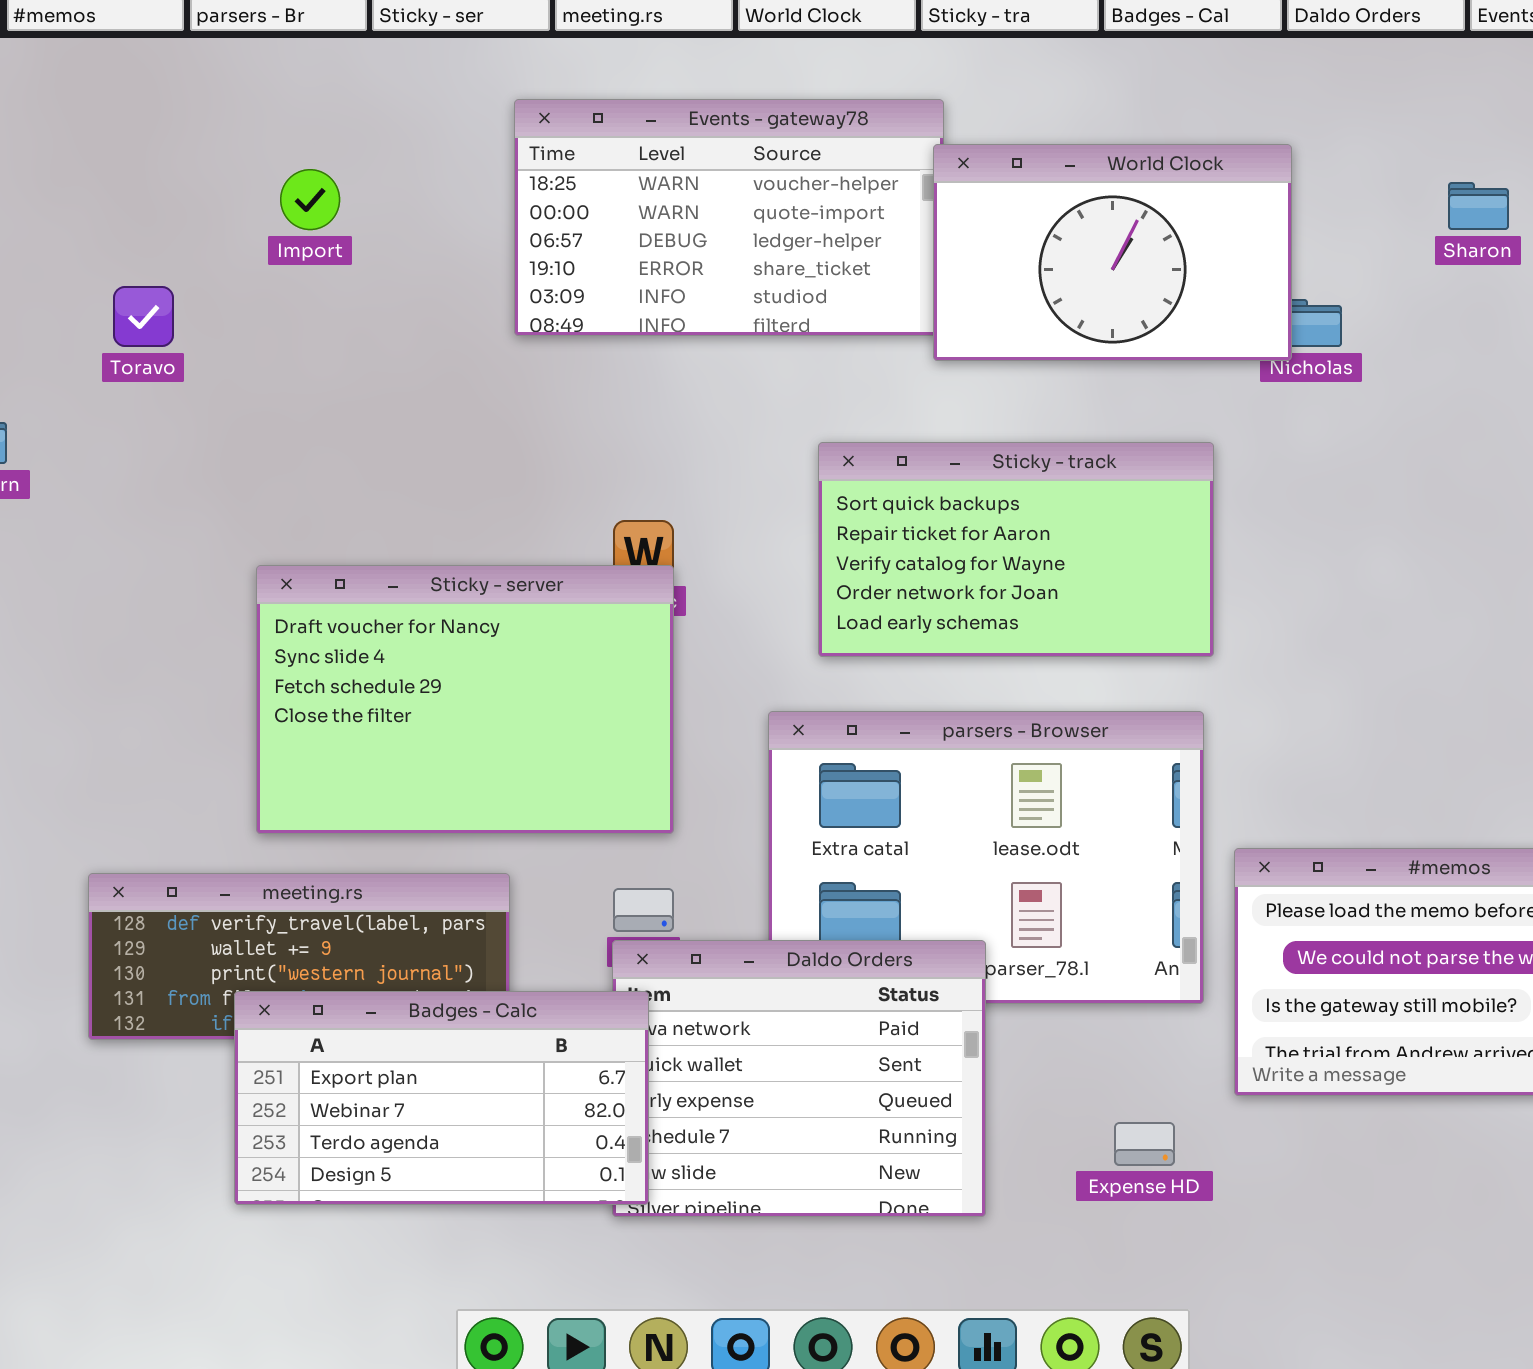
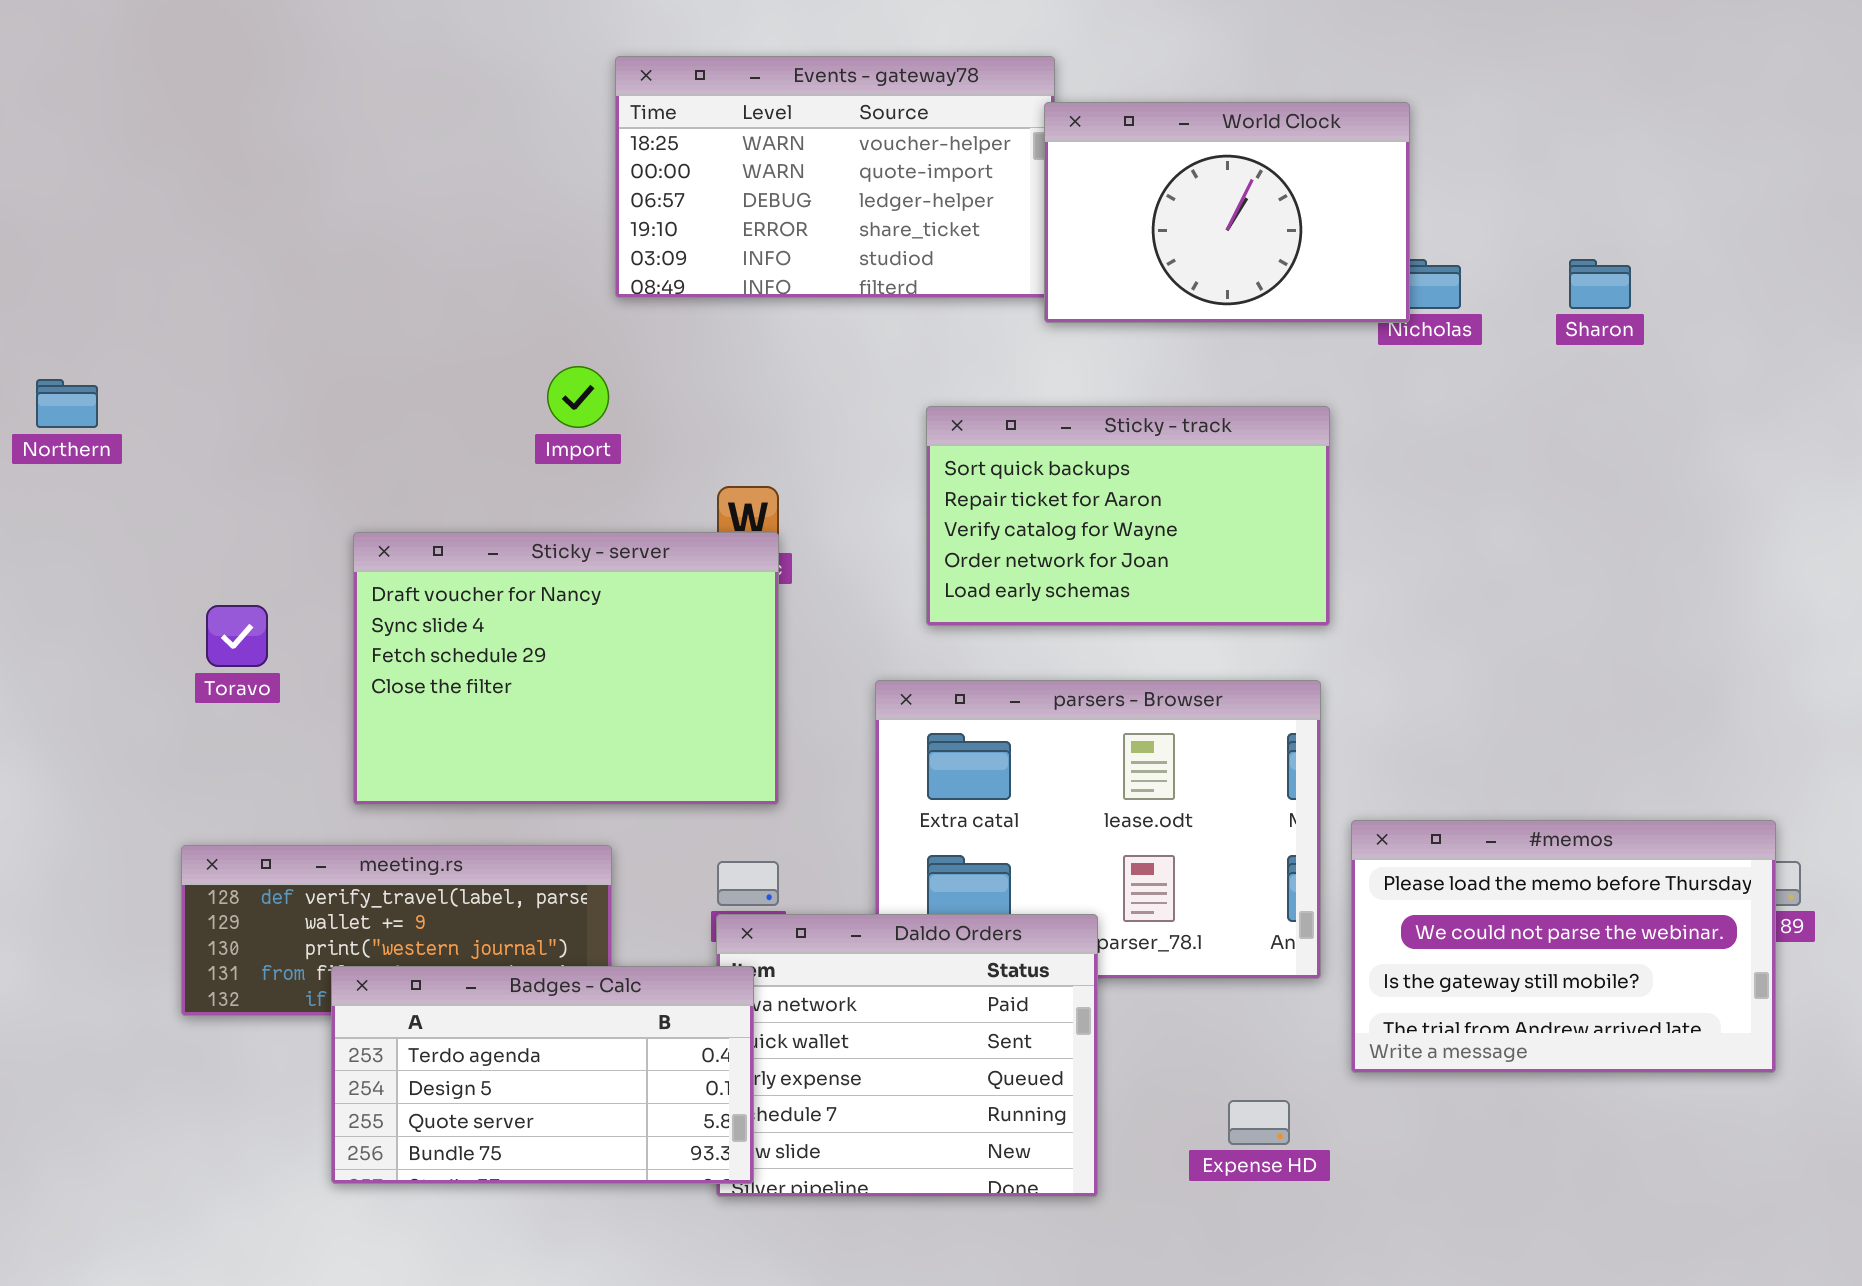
Import: [280,169,340,230] -> [547,366,609,428], moved
Sharon: [1448,182,1509,230] -> [1569,259,1631,309], moved
Toravo: [113,286,174,347] -> [206,605,268,667], moved
Badges - Calc: [234,991,649,1205] -> [331,966,754,1184], scrolled down 2 rows

